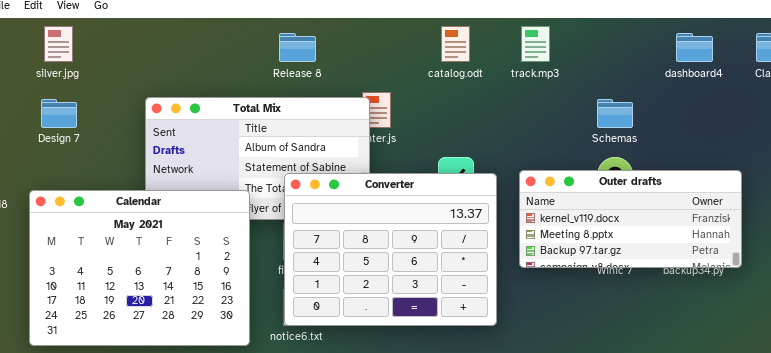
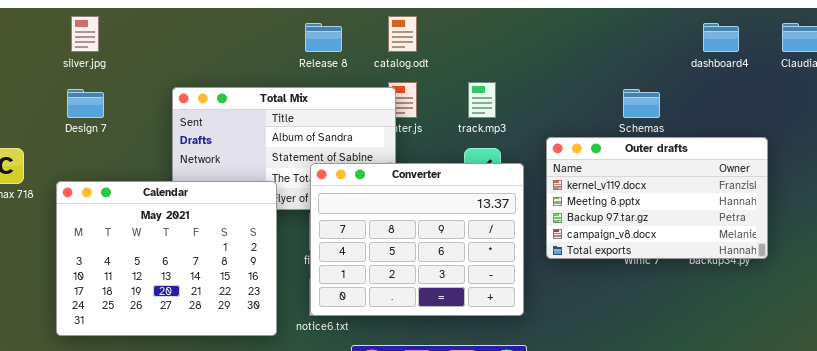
catalog.odt: [441,26,470,62] -> [388,16,417,52], moved
track.mp3: [521,26,550,62] -> [468,82,496,118], moved
Outer drafts: [519,170,742,268] -> [546,137,768,259], resized

